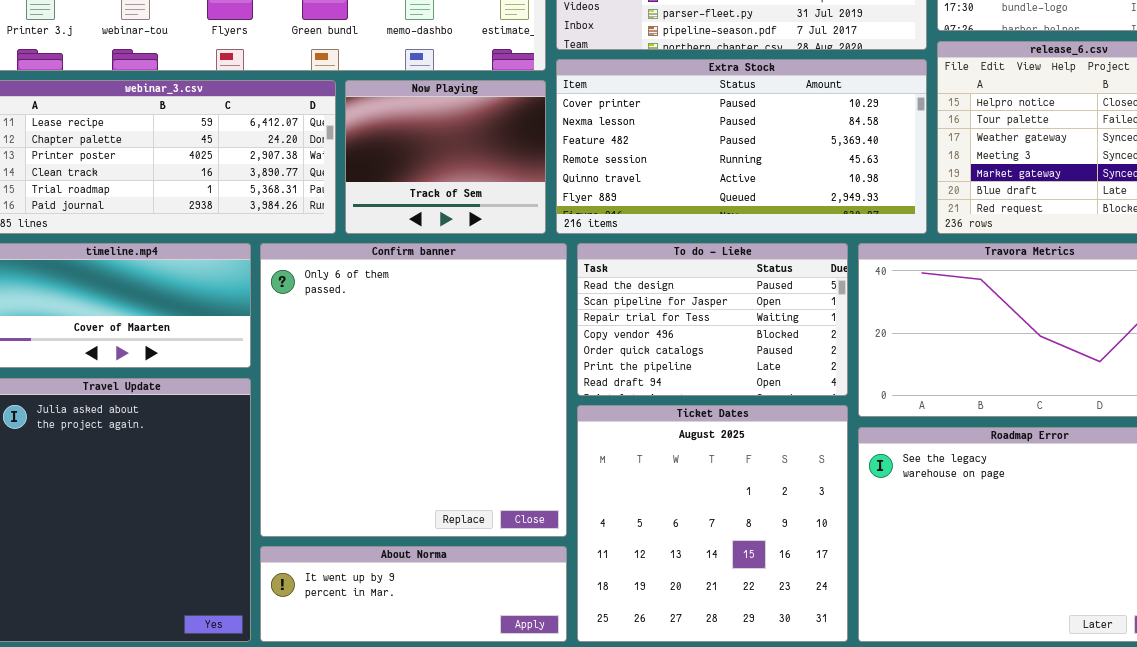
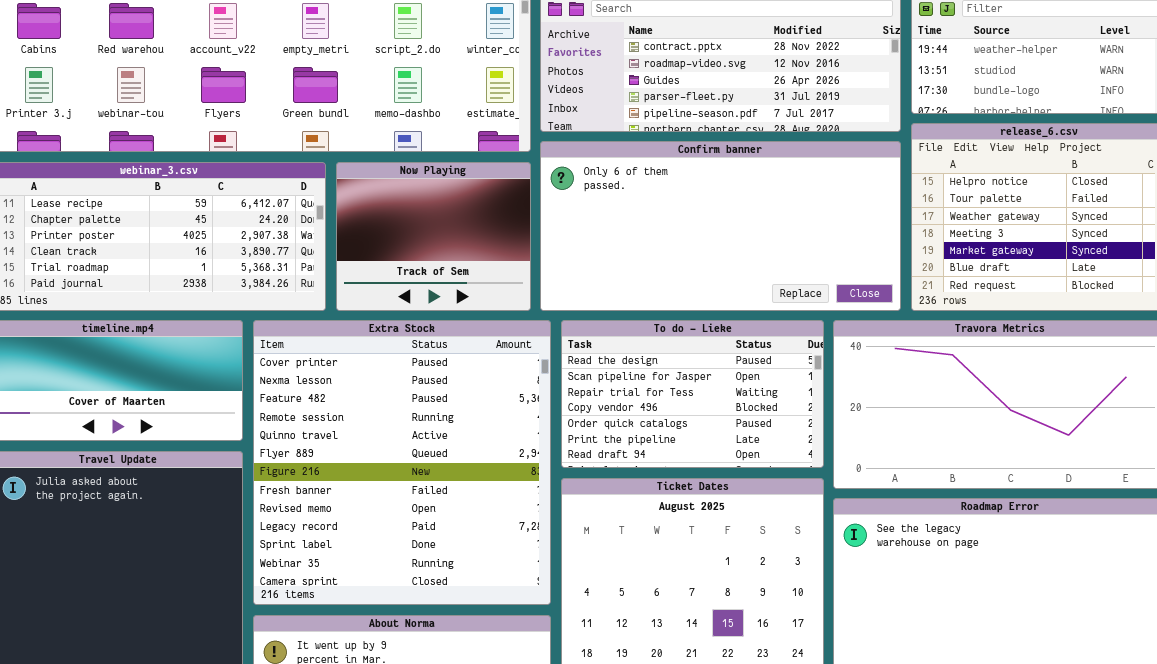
Extra Stock: [556,59,927,234] -> [253,320,551,605], moved, resized
Confirm banner: [260,243,567,537] -> [540,141,901,311], moved, resized

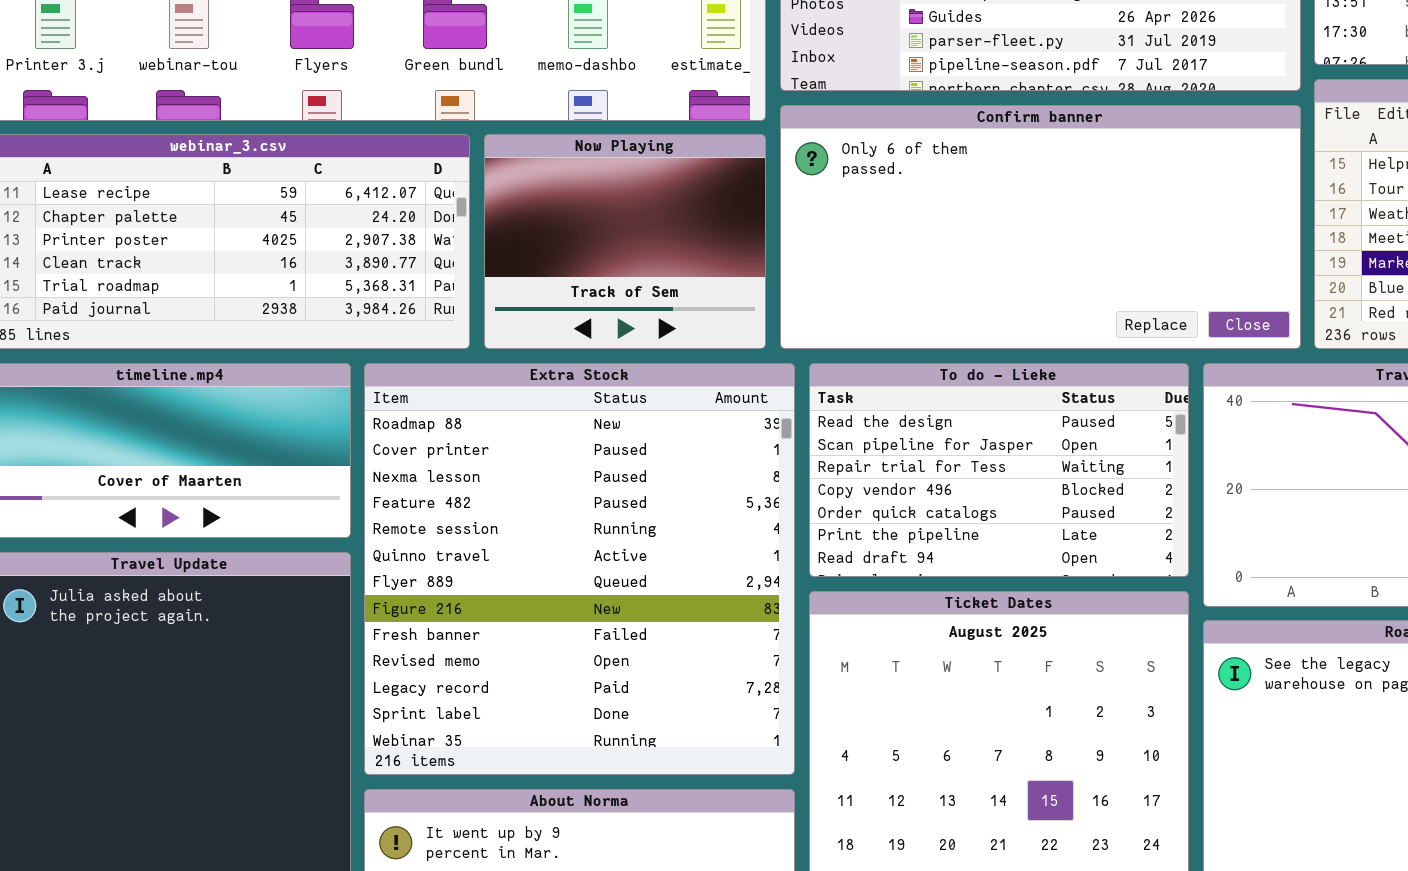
Extra Stock: [253,320,551,605] -> [364,363,795,775], scrolled up 1 row

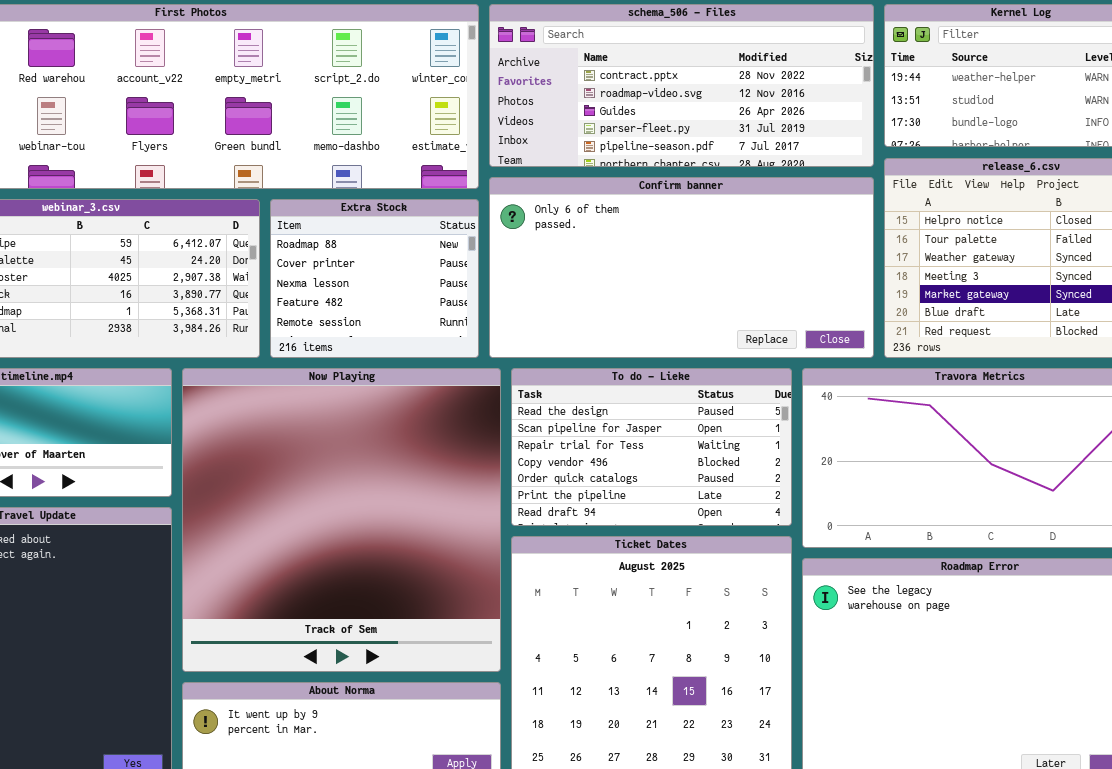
Now Playing: [484,134,766,349] -> [182,368,501,672], moved, resized
Extra Stock: [364,363,795,775] -> [270,199,479,358], moved, resized

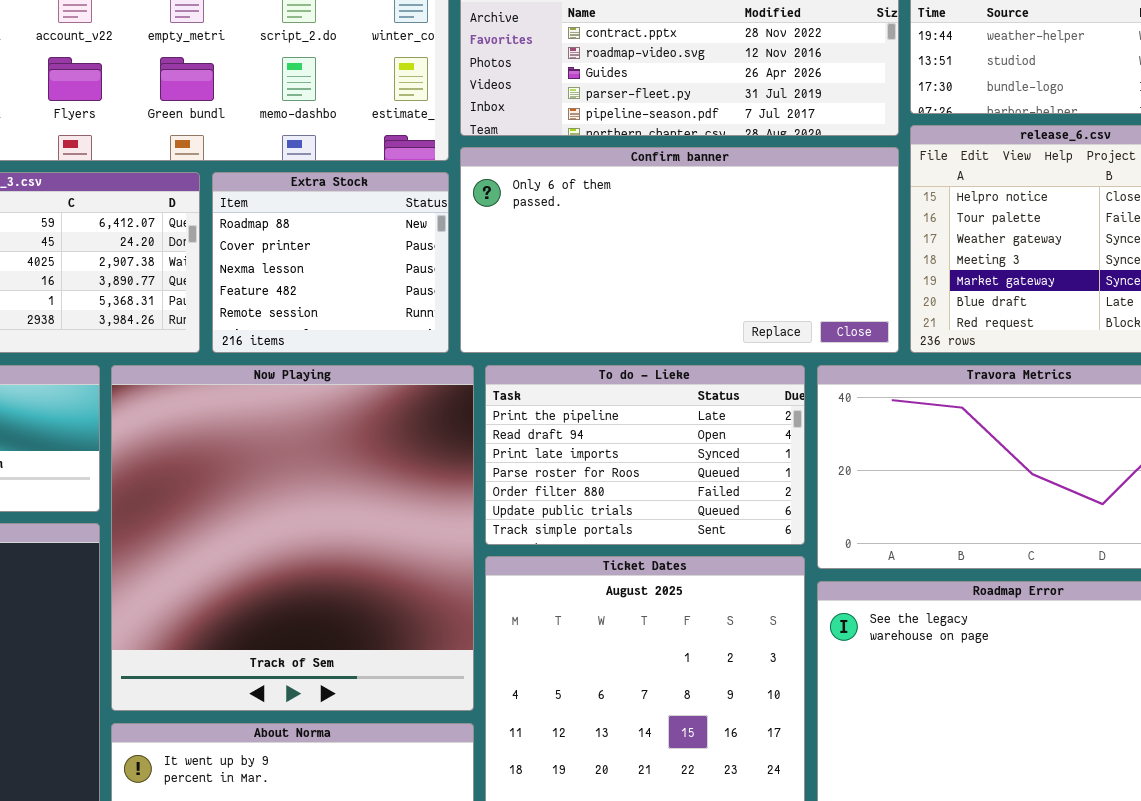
To do - Lieke: [511,368,792,526] -> [485,365,805,545], scrolled down 5 rows

